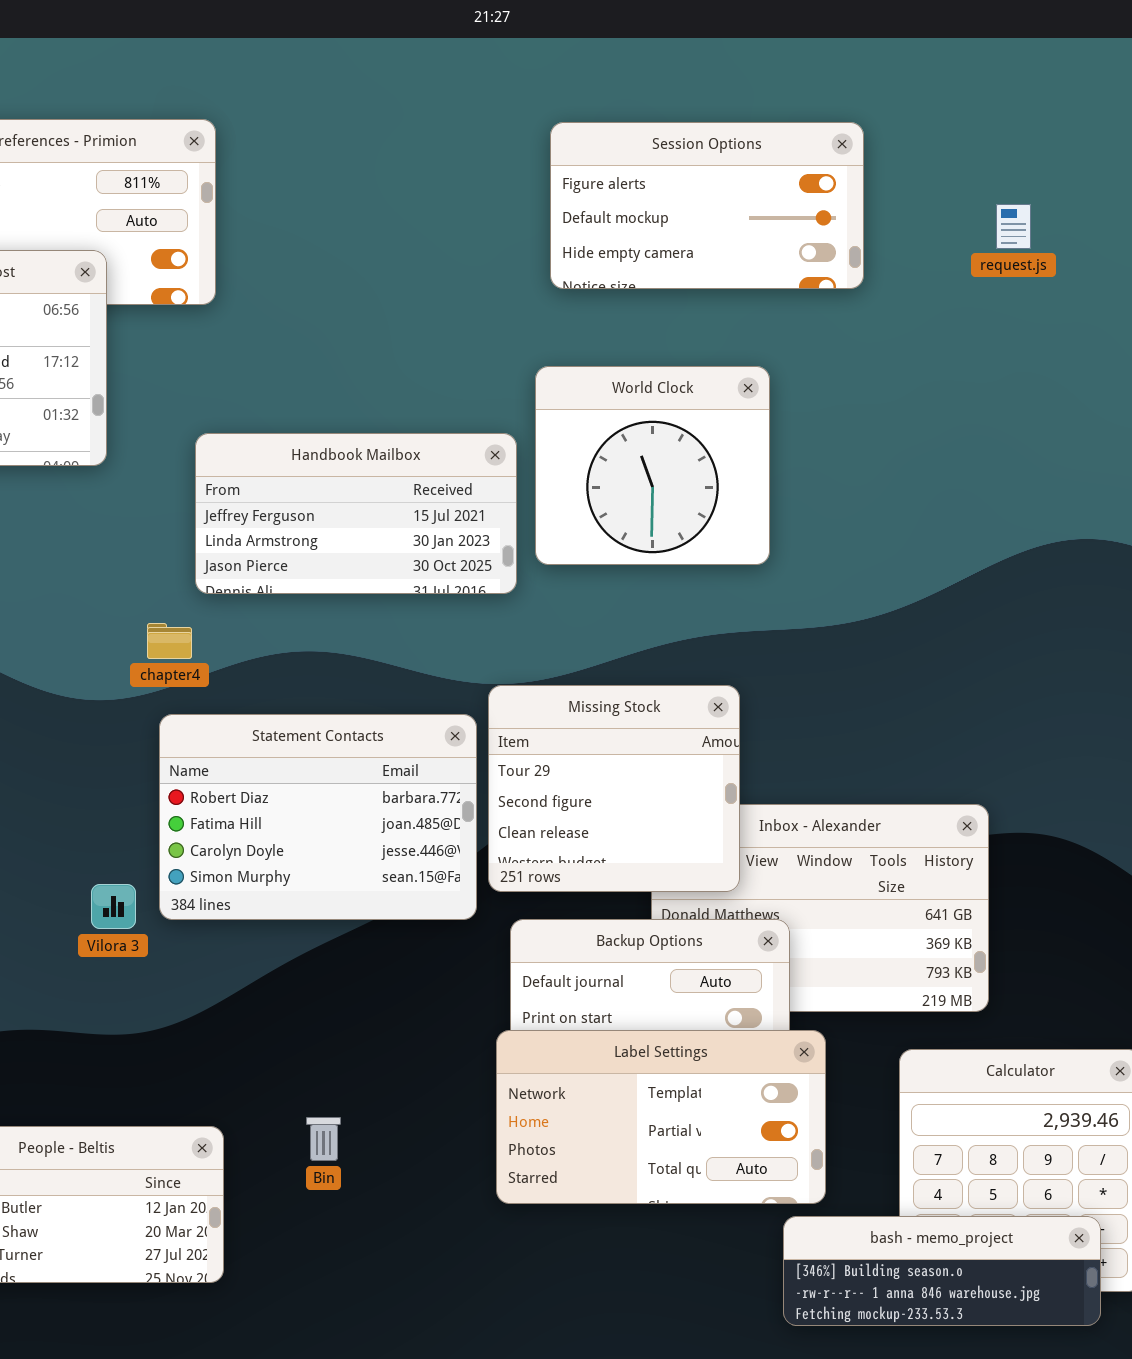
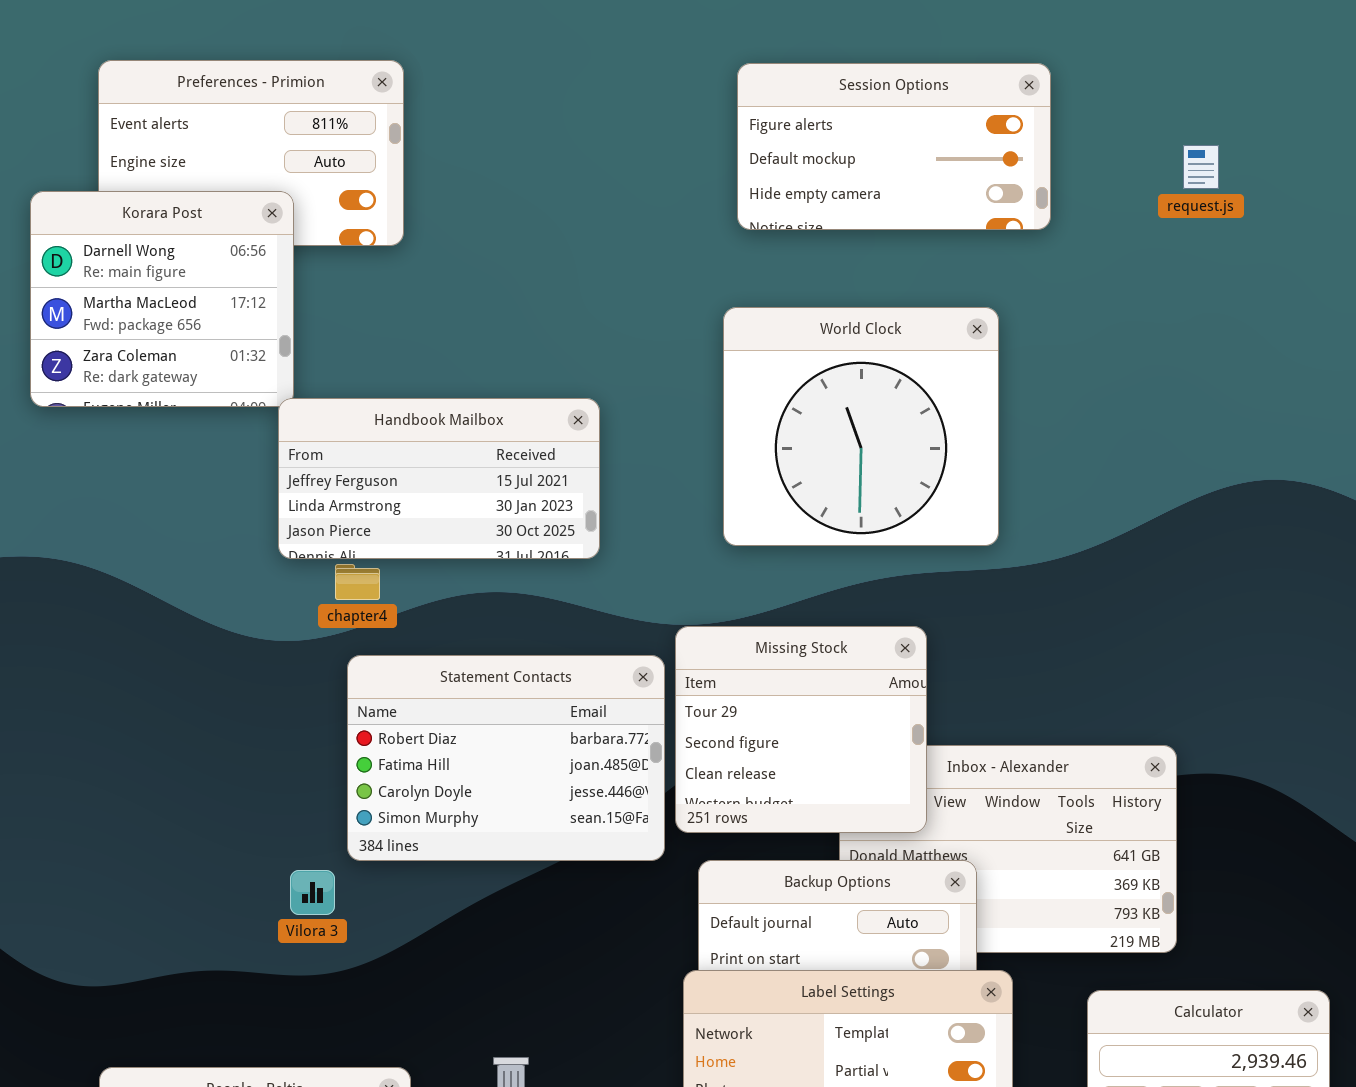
World Clock: [535,366,770,565] -> [723,307,999,546], resized
Handbook Mailbox: [195,433,517,594] -> [278,398,600,559], moved
Vilora 3: [91,884,136,929] -> [290,870,335,915], moved

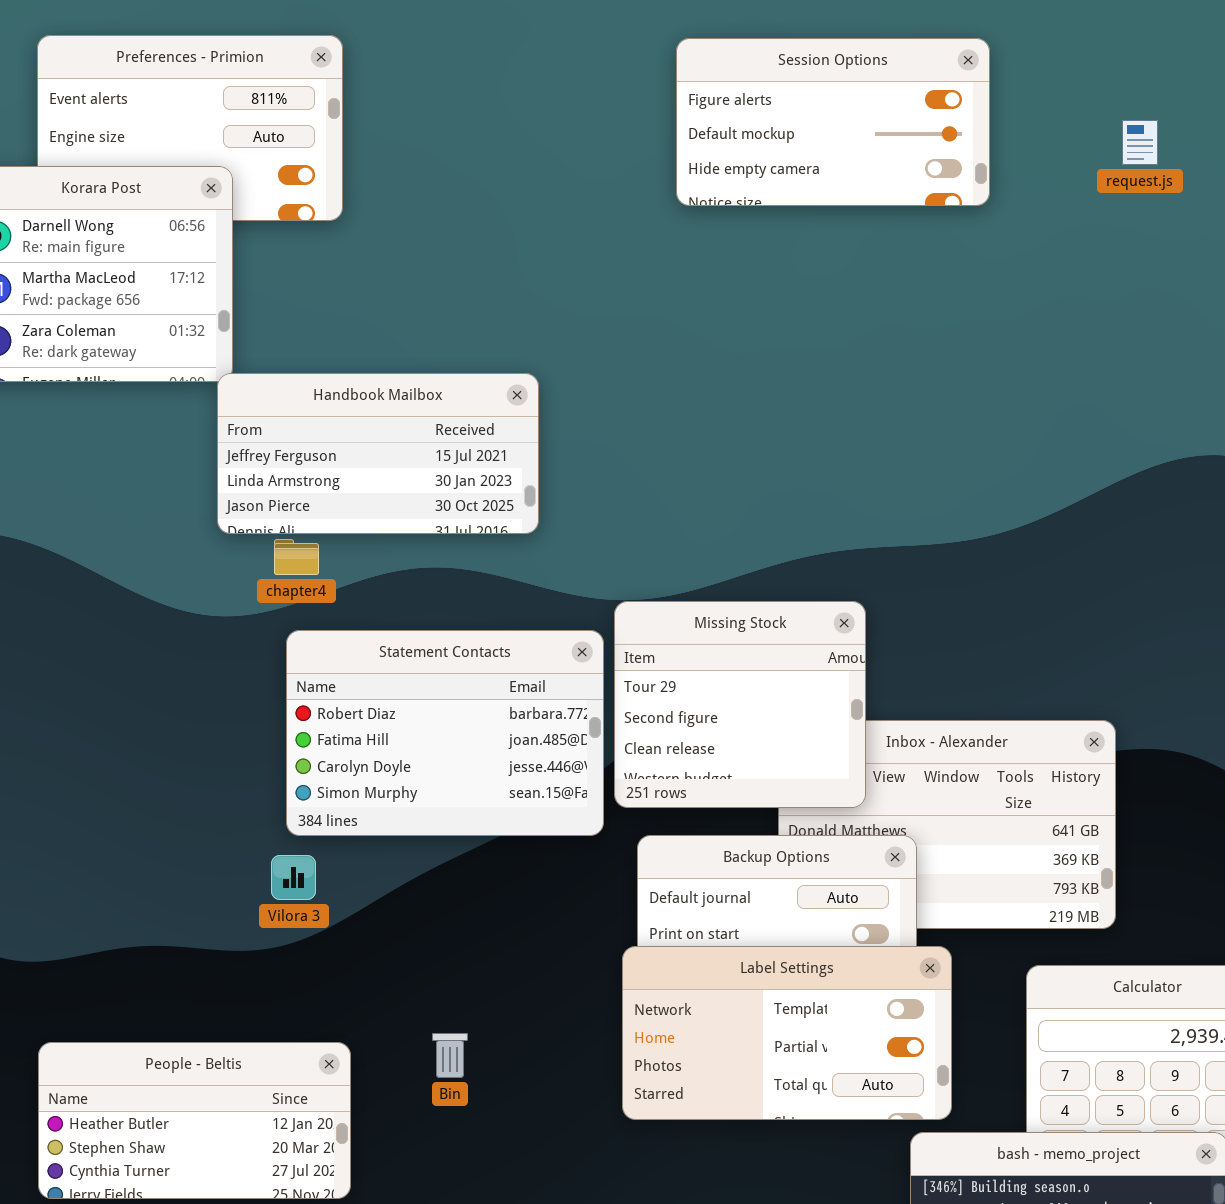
World Clock: [723,307,999,546] -> none, closed
Vilora 3: [290,870,335,915] -> [271,855,316,900], moved

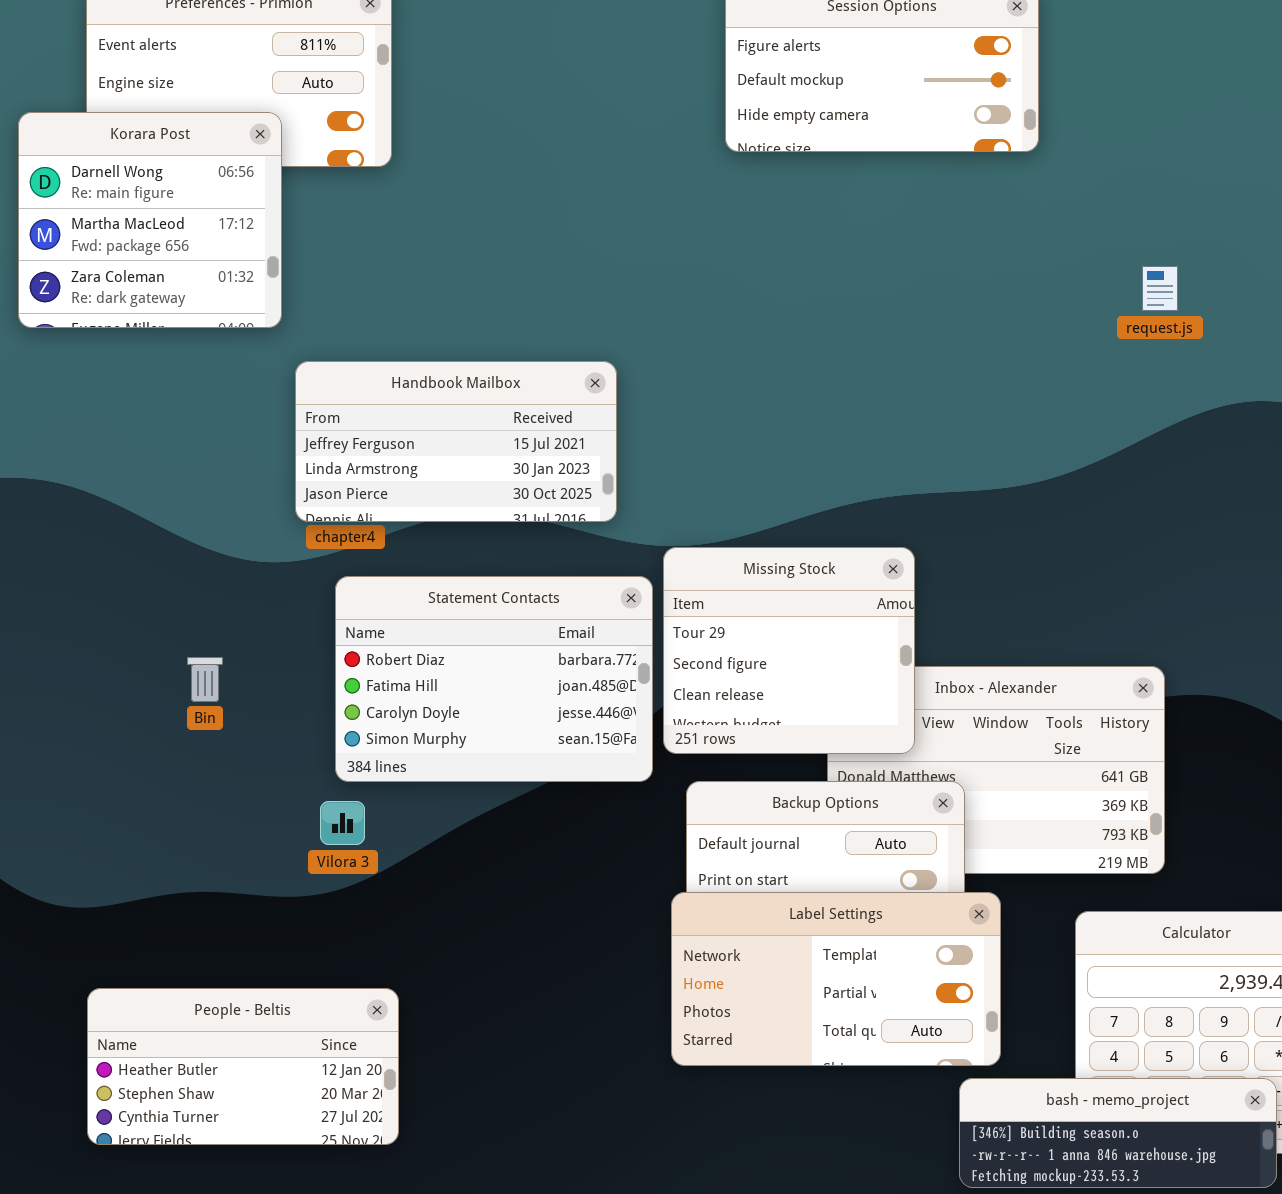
request.js: [1122,120,1158,165] -> [1142,266,1178,311], moved
Handbook Mailbox: [217,373,539,534] -> [295,361,617,522], moved
Bin: [432,1033,468,1078] -> [187,657,223,702], moved

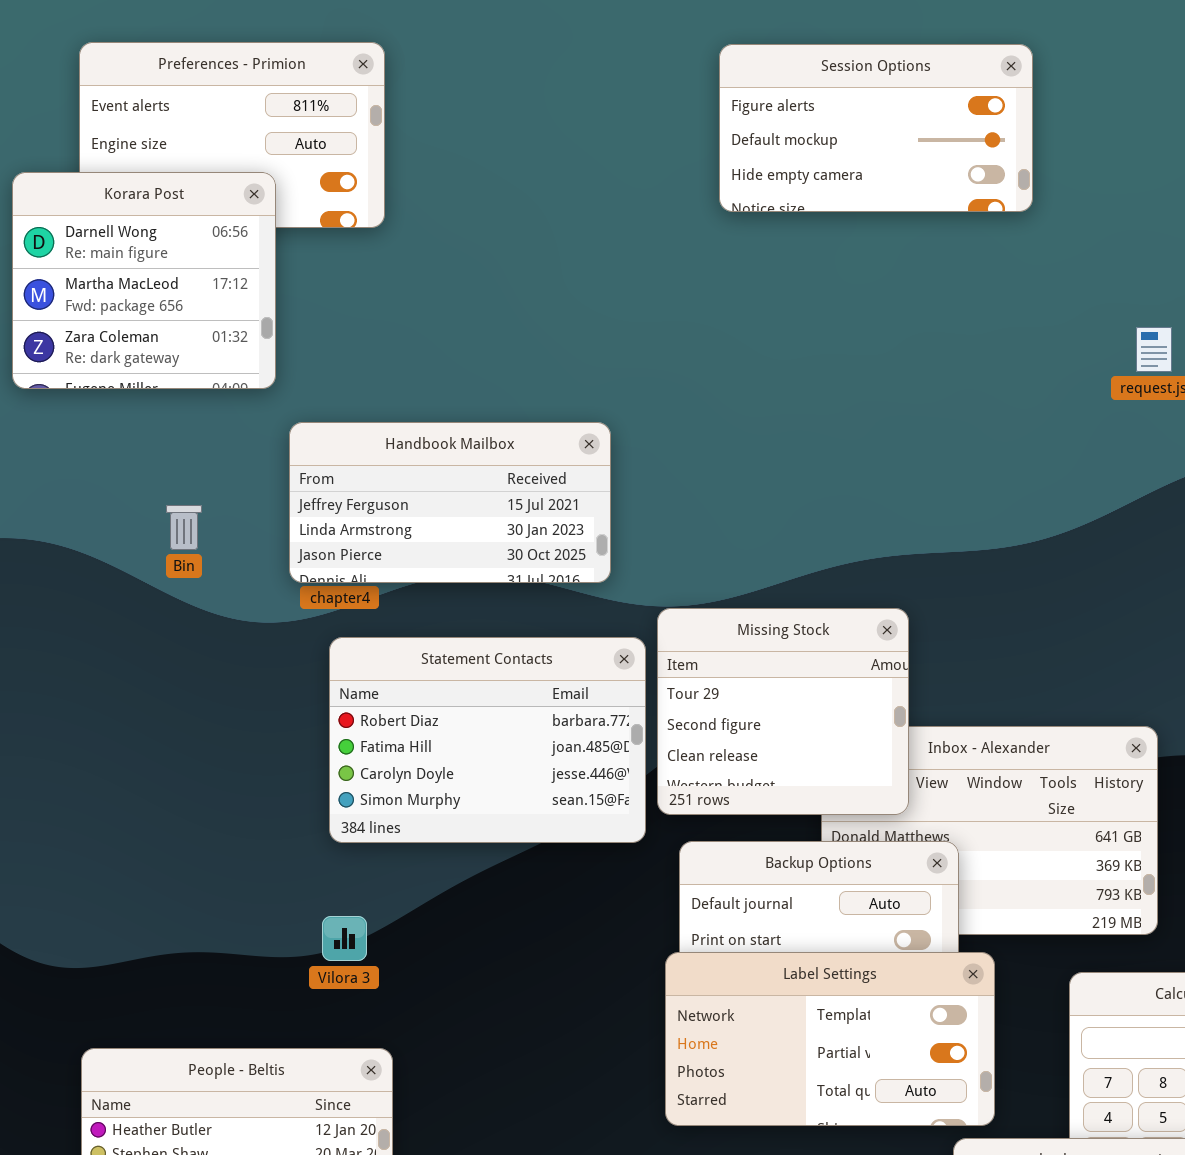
Bin: [187,657,223,702] -> [166,505,202,550], moved
Vilora 3: [320,801,365,845] -> [322,916,367,961], moved

